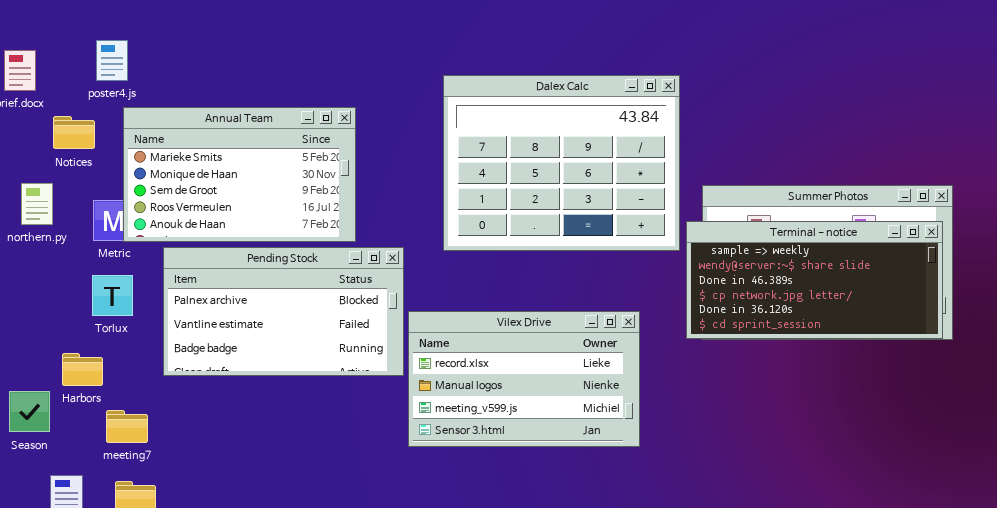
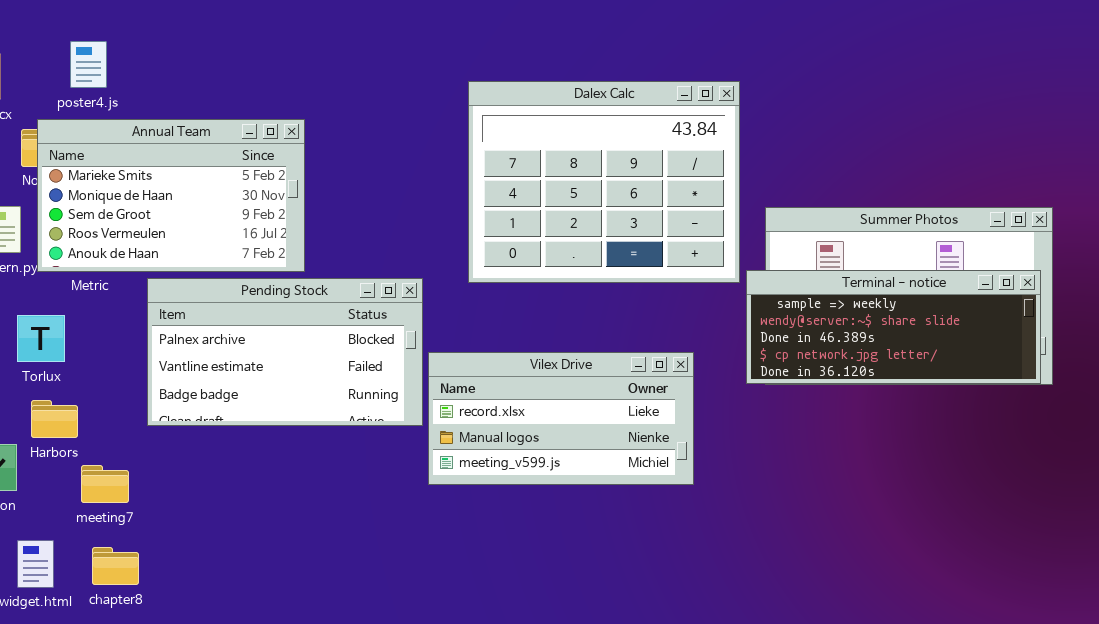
Annual Team: [123,107,356,242] -> [37,119,305,272], moved
Terminal - notice: [686,221,943,339] -> [746,270,1041,384], resized
Torlux: [92,275,133,316] -> [17,315,65,362], moved
Vilex Drive: [408,311,640,447] -> [428,352,694,485], resized

